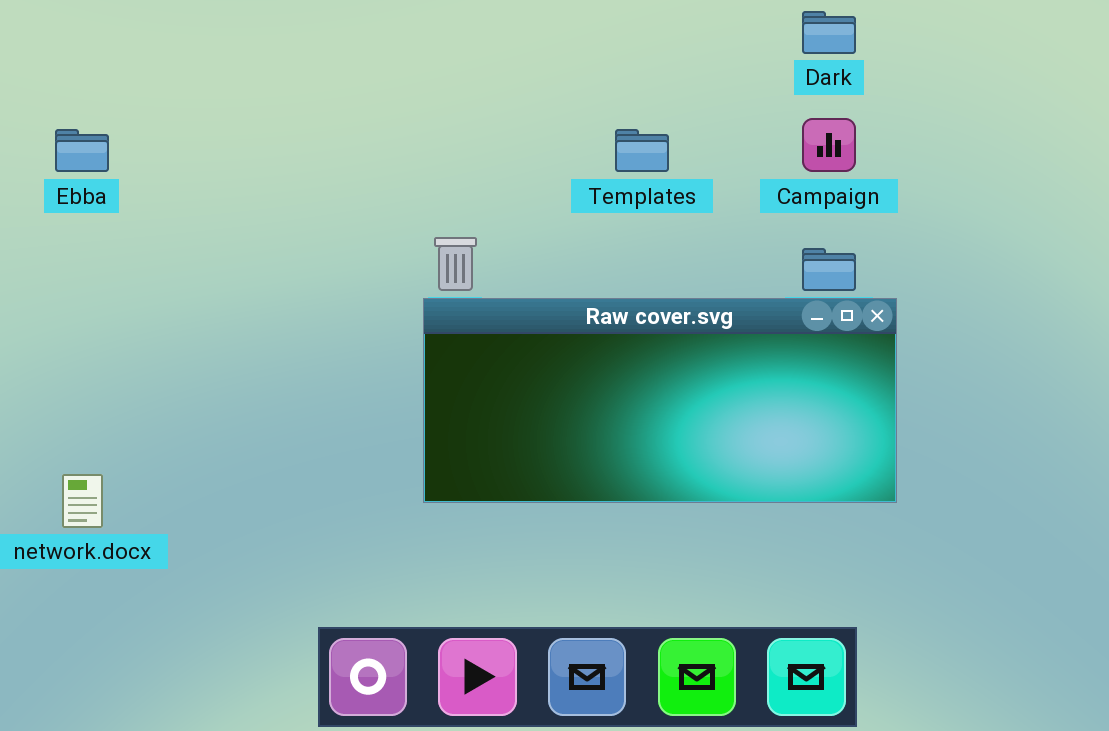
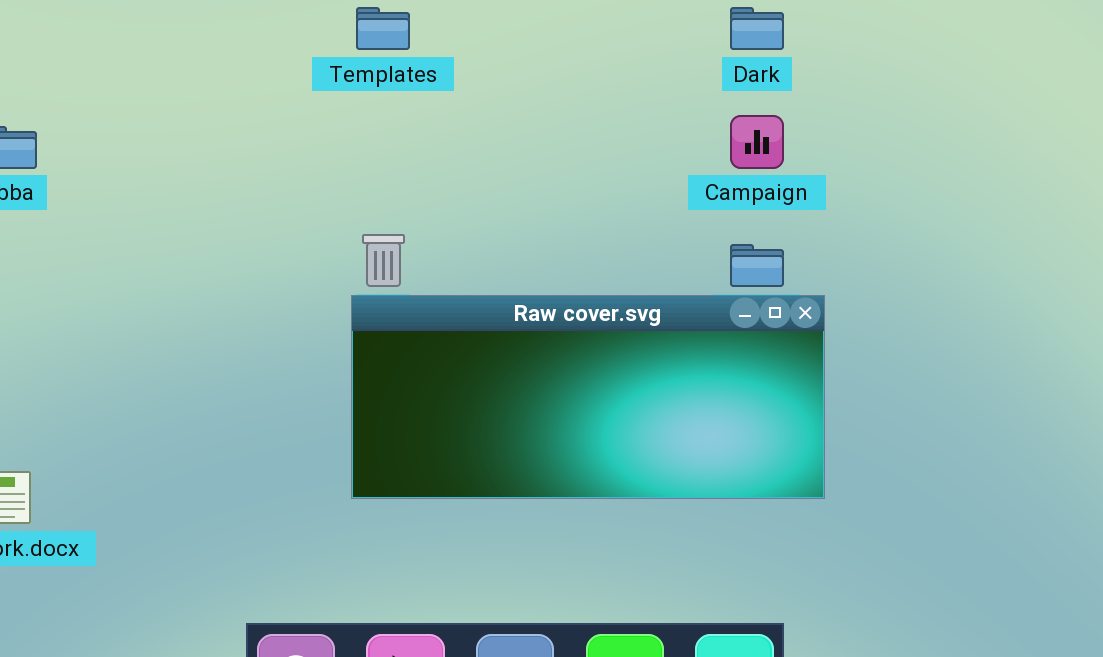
Templates: [615,129,669,172] -> [356,7,410,50], moved

